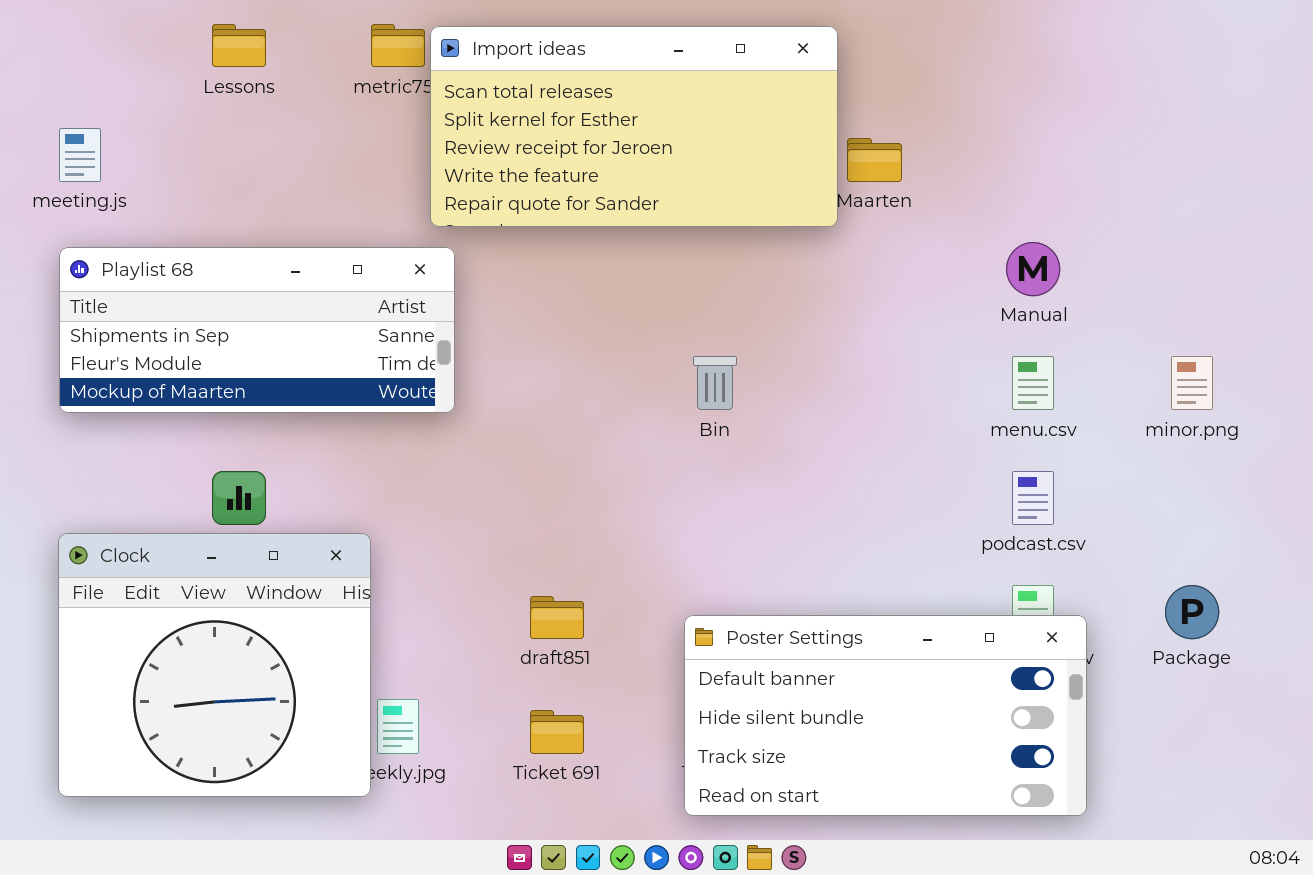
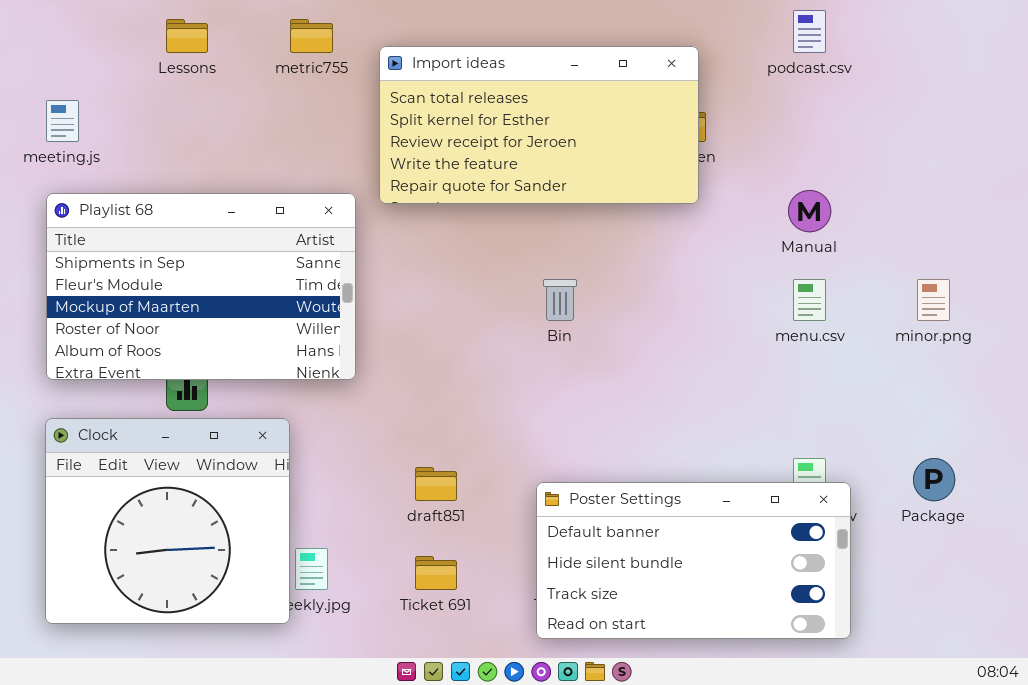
Import ideas: [430,26,838,227] -> [379,46,699,204], moved
Playlist 68: [59,247,455,413] -> [46,193,356,380], resized
podcast.csv: [1012,471,1054,525] -> [793,10,826,53], moved

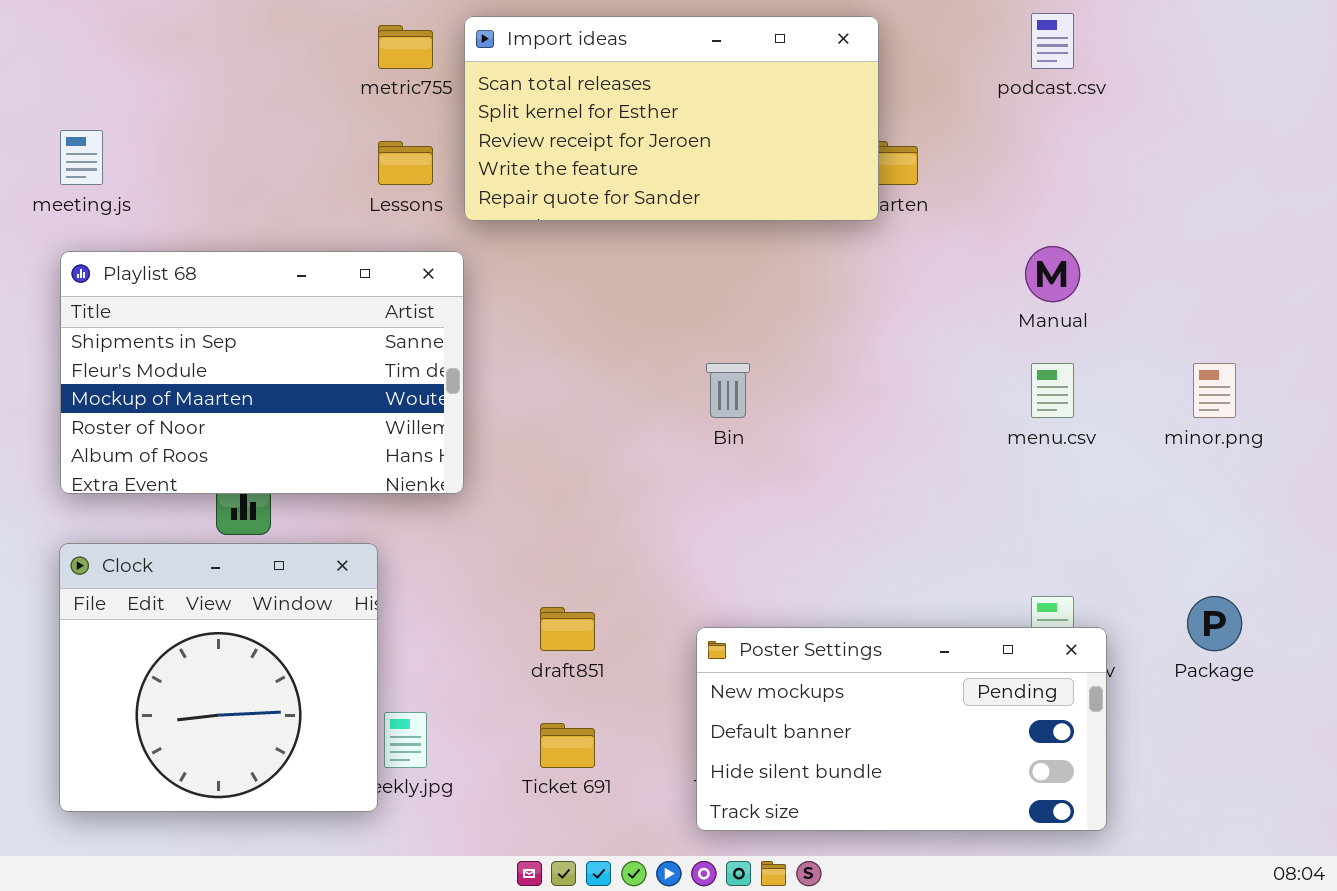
Lessons: [166,19,208,53] -> [378,141,433,185], moved
Import ideas: [379,46,699,204] -> [464,16,879,221], moved
Poster Settings: [536,482,851,639] -> [696,627,1107,831], scrolled up 1 row

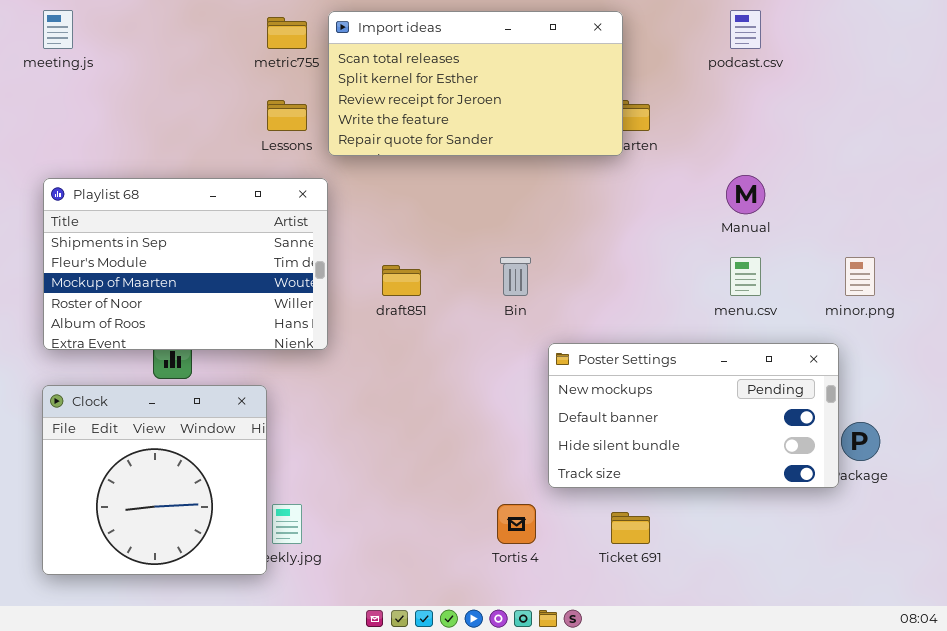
meeting.js: [60,130,103,185] -> [43,10,73,49], moved
draft851: [540,607,595,651] -> [382,265,421,296], moved
Poster Settings: [696,627,1107,831] -> [548,343,839,488], moved
Ticket 691: [540,723,595,768] -> [611,512,650,544], moved

